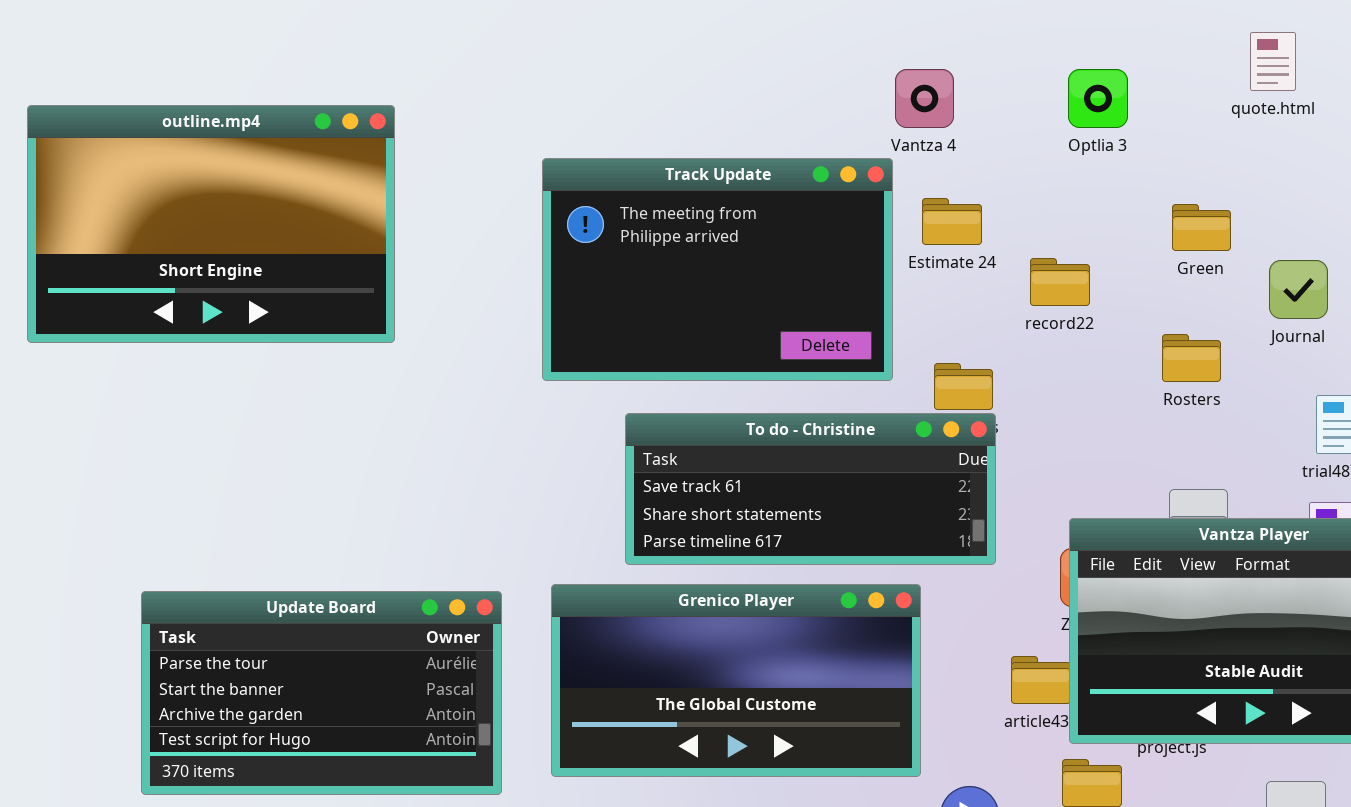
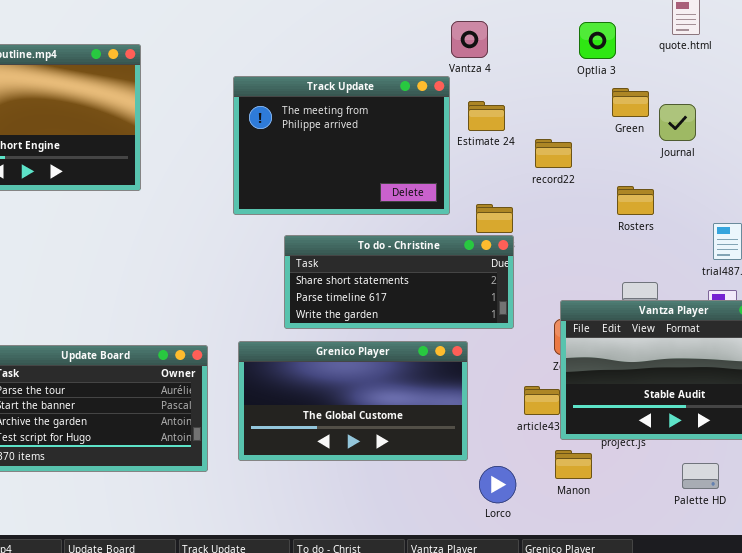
Optlia 3: [1068,69,1128,128] -> [579,22,616,59], moved
Green: [1172,204,1231,251] -> [612,88,649,117], moved
Journal: [1269,260,1328,319] -> [659,104,696,141], moved
To do - Christine: [625,413,996,565] -> [284,235,514,329], scrolled down 1 row

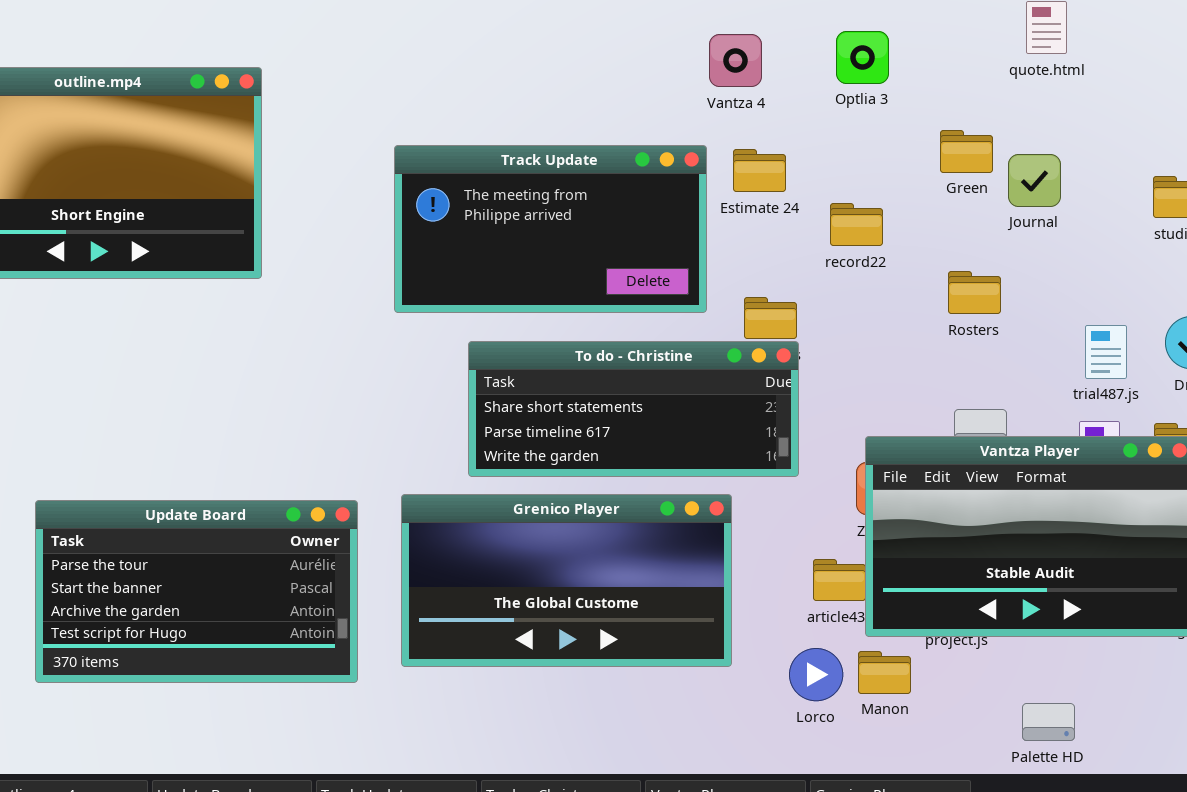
Optlia 3: [579,22,616,59] -> [836,31,889,84], moved
Track Update: [233,76,450,215] -> [394,145,707,313], resized
Palette HD: [682,463,719,489] -> [1022,703,1075,741], moved
Lorco: [479,466,516,503] -> [789,648,843,701], moved

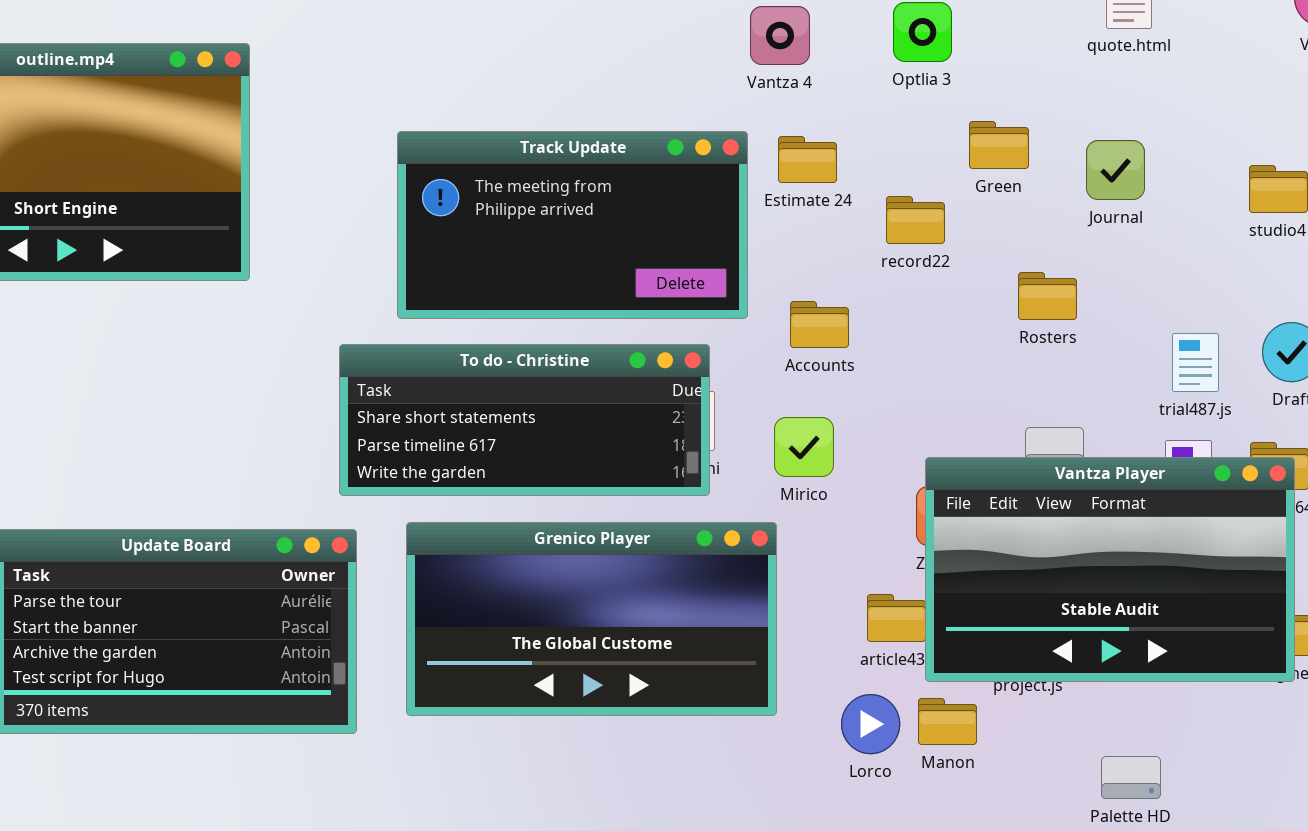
Green: [940,130,993,173] -> [969,121,1029,169], moved
To do - Christine: [468,341,799,477] -> [339,344,710,496], moved

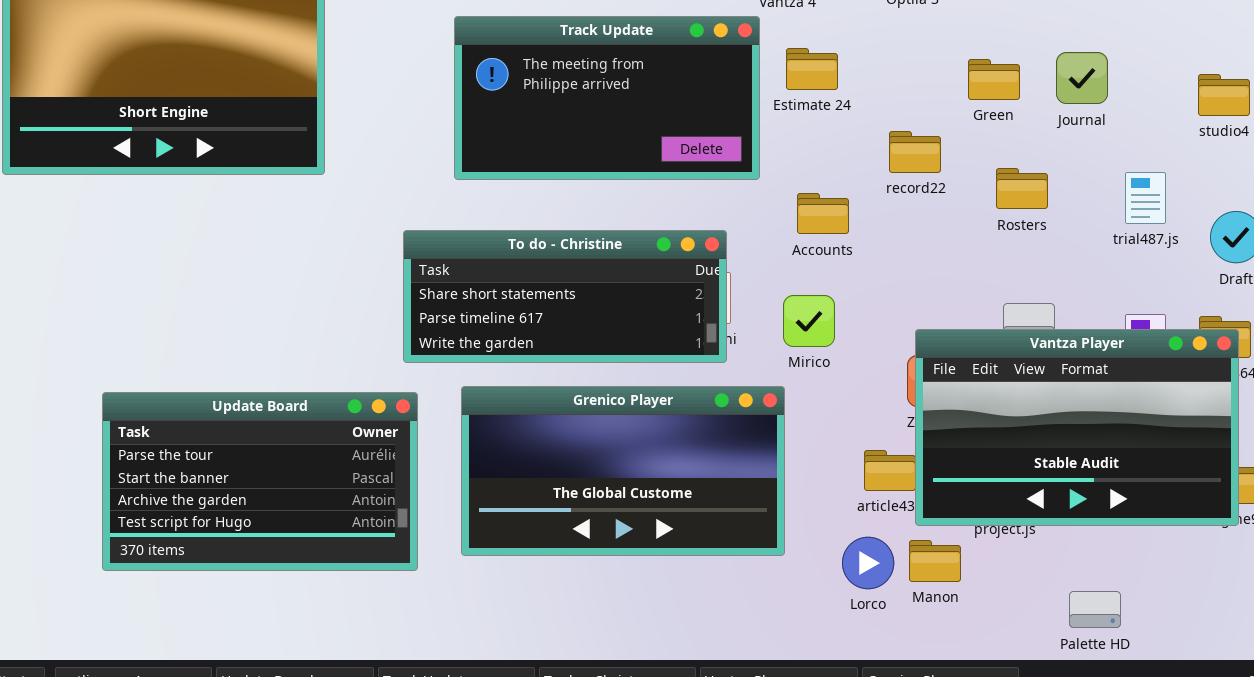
Green: [969,121,1029,169] -> [968,59,1020,100], moved
Track Update: [397,131,748,319] -> [454,16,760,180], moved
record22: [886,196,945,244] -> [889,131,941,173], moved
trial487.js: [1172,333,1219,392] -> [1125,172,1166,224], moved

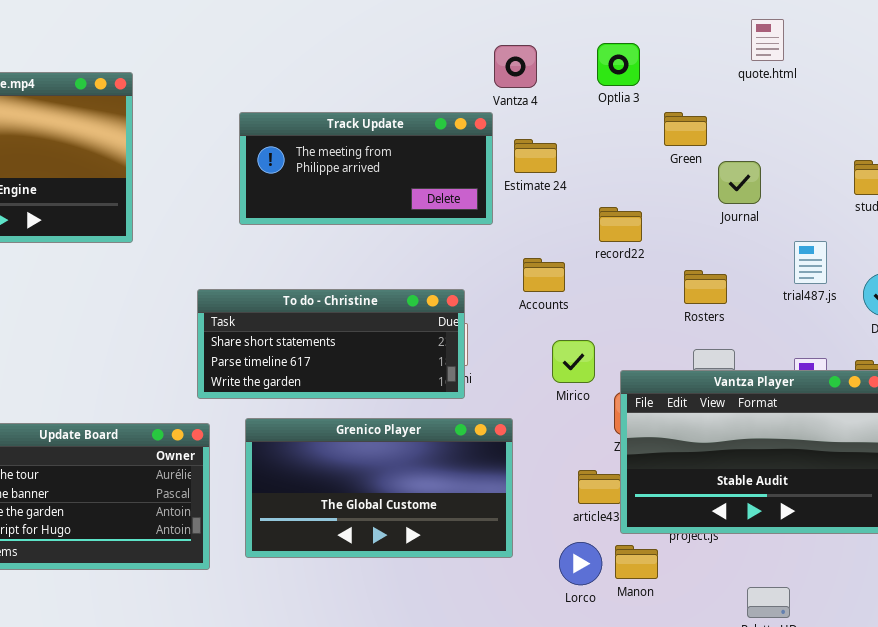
Track Update: [454,16,760,180] -> [239,112,493,225], resized
Journal: [1056,52,1108,104] -> [718,161,761,204], moved
Green: [968,59,1020,100] -> [664,112,707,146], moved
Rosters: [996,168,1048,209] -> [684,270,727,304], moved
Mirico: [783,295,835,347] -> [552,340,595,383], moved

